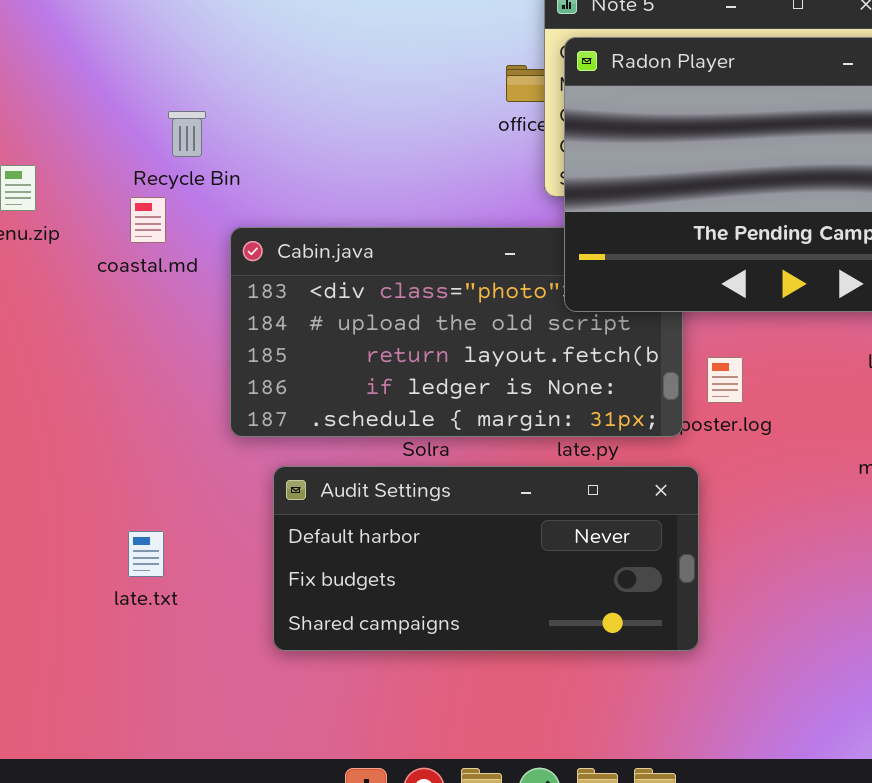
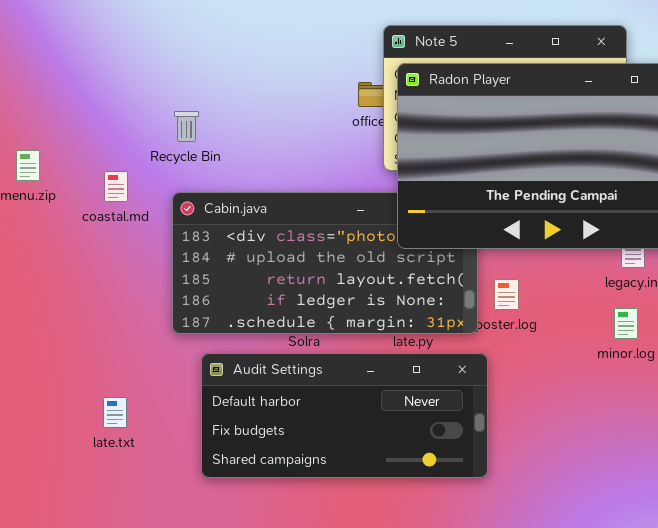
Recycle Bin: [168,111,206,157] -> [174,111,199,142], moved

